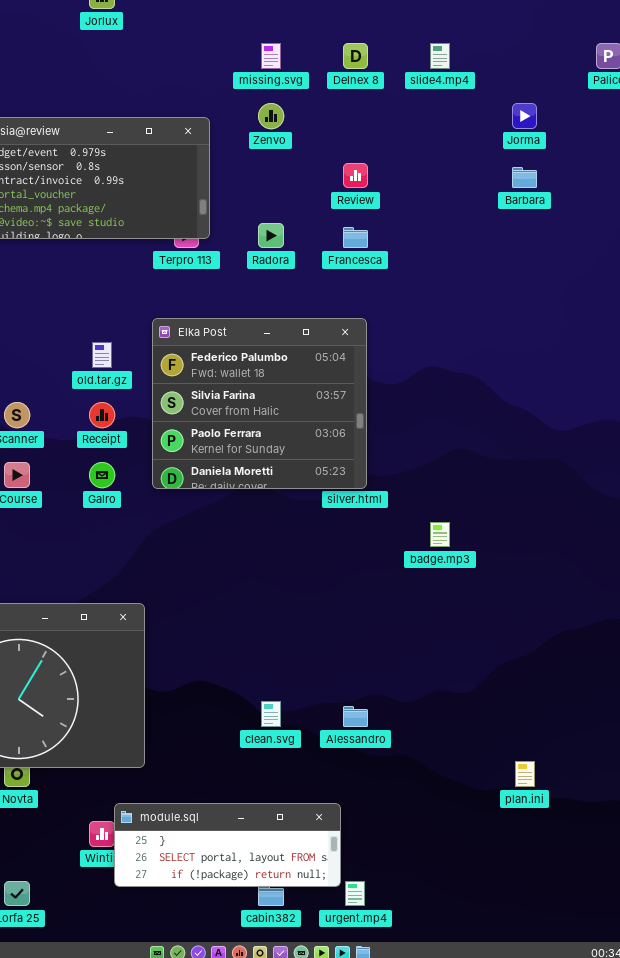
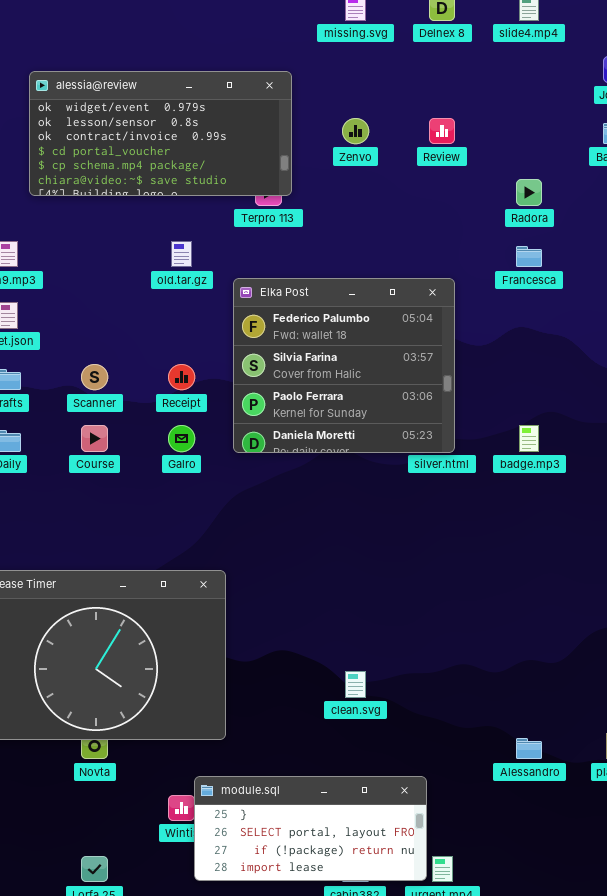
Zenvo: [258,103,284,129] -> [342,118,369,144], moved
Radora: [258,223,284,248] -> [516,179,542,206], moved
Francesca: [343,227,368,248] -> [516,246,542,267], moved
old.tar.gz: [92,342,112,368] -> [171,241,192,267], moved
badge.mp3: [430,522,450,547] -> [519,425,539,452], moved
Alessandro: [343,706,368,727] -> [516,738,542,759], moved
module.sql: [114,803,341,887] -> [194,776,427,881], resized

